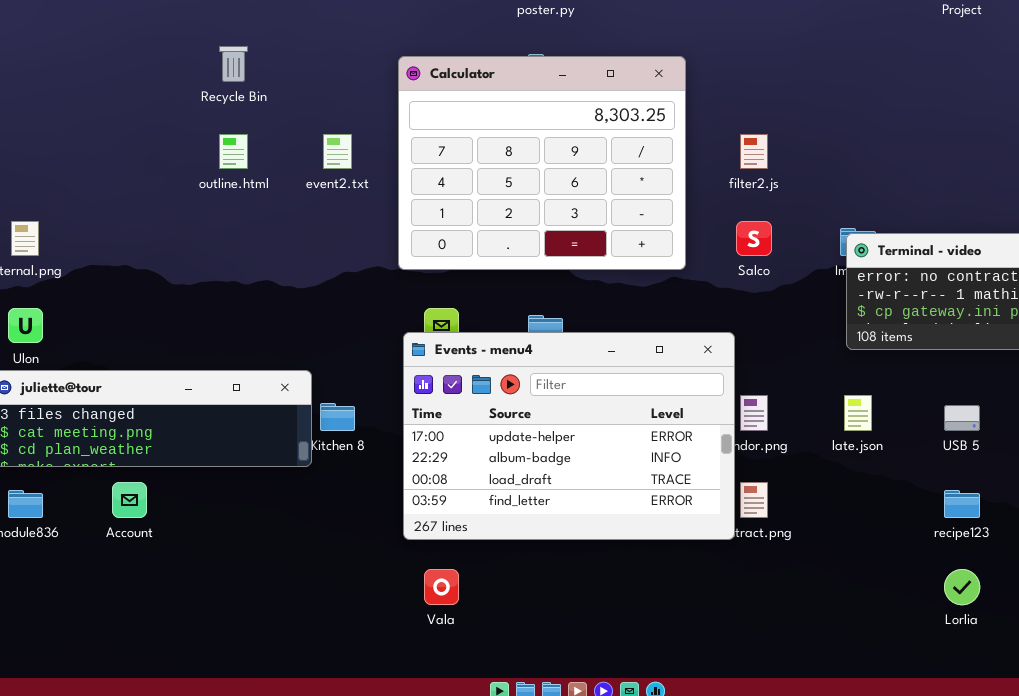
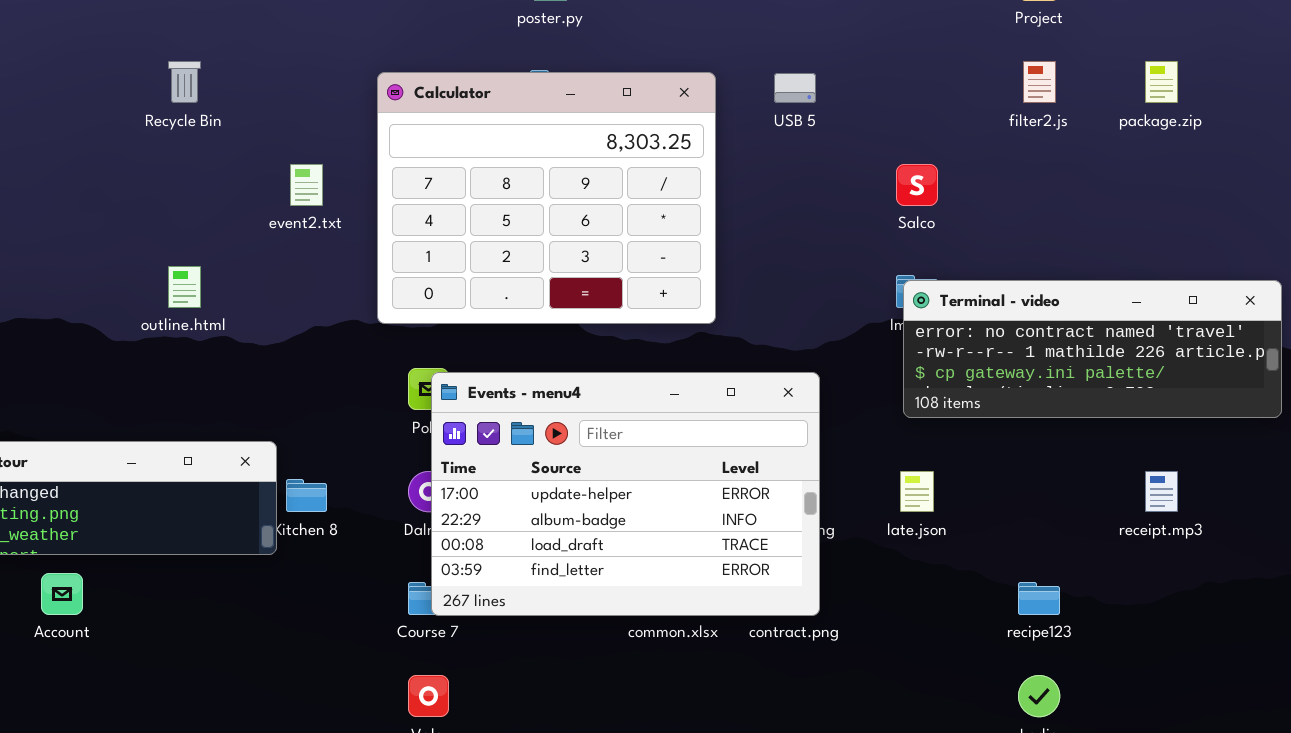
outline.html: [219,134,248,169] -> [168,266,201,308], moved
filter2.js: [740,134,768,169] -> [1023,61,1056,103], moved
Salco: [736,221,772,256] -> [896,164,938,206], moved
Events - menu4: [403,332,735,540] -> [431,372,820,616], moved
USB 5: [944,405,980,431] -> [774,73,816,103], moved

